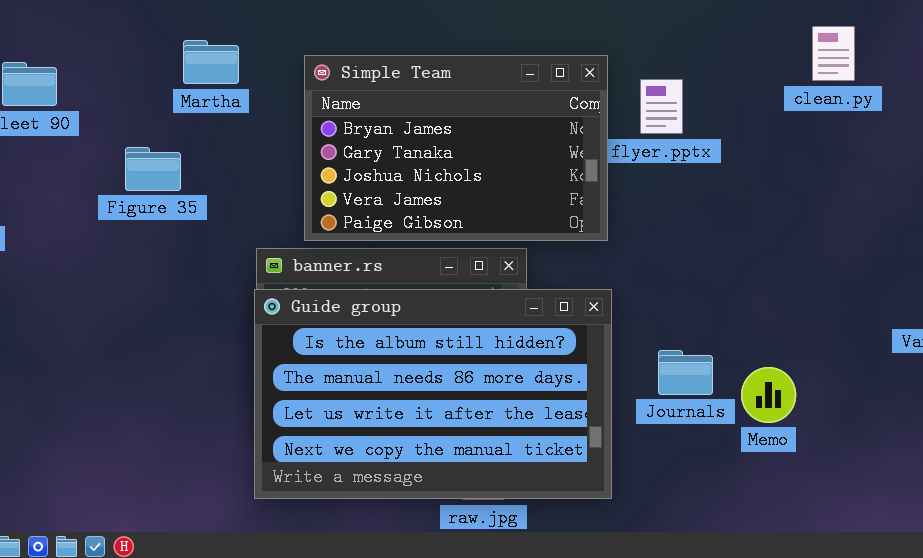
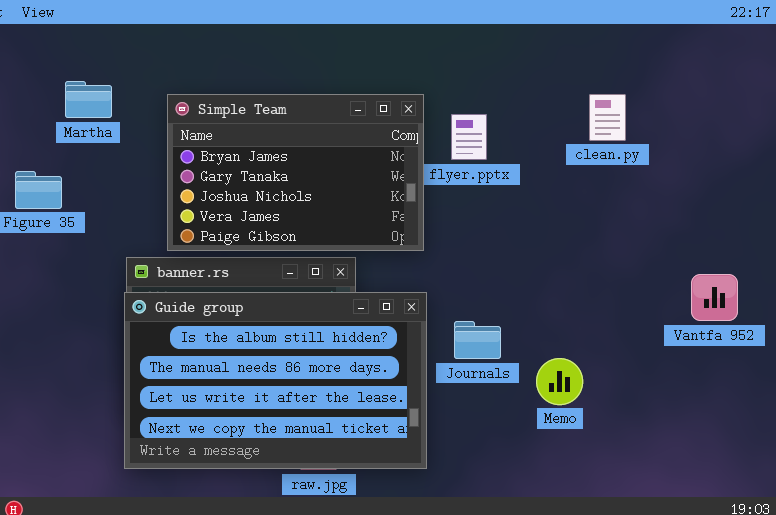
clean.py: [812,26,855,81] -> [589,94,626,141], moved
Journals: [658,350,713,395] -> [454,321,501,359], moved

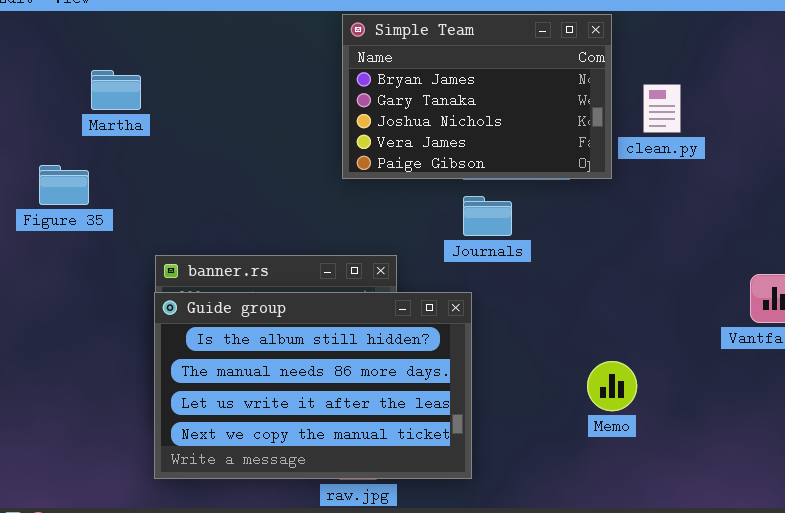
Simple Team: [167,94,424,251] -> [342,14,612,179], moved
Journals: [454,321,501,359] -> [463,196,512,236], moved

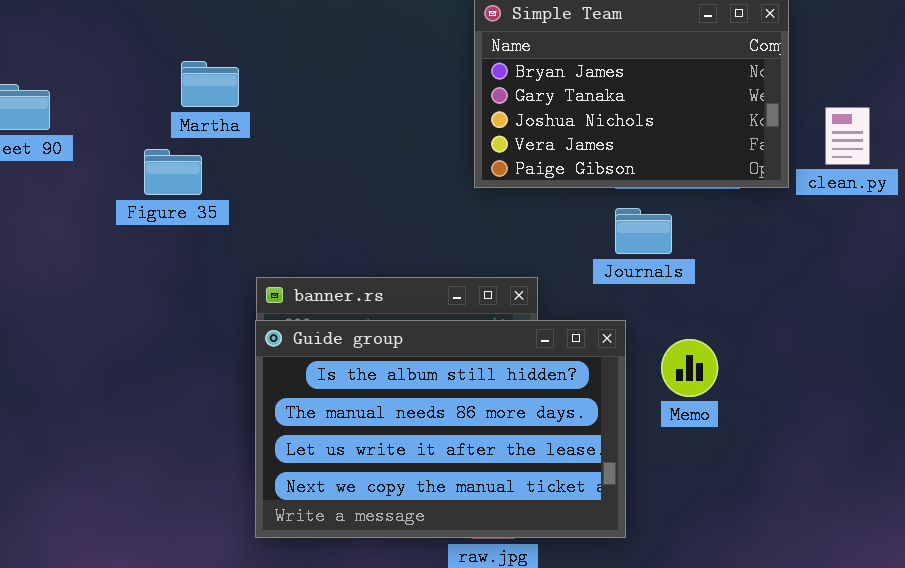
clean.py: [643,84,681,133] -> [825,107,870,165], moved
Figure 35: [39,165,89,205] -> [144,149,202,195], moved
Memo: [587,361,637,411] -> [661,339,718,397], moved

